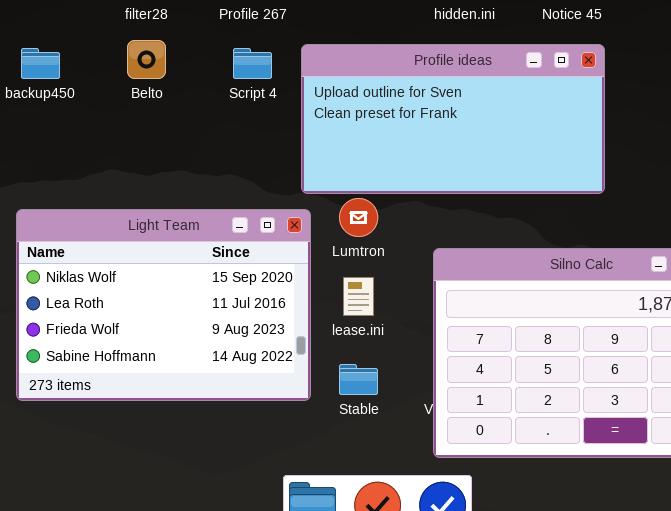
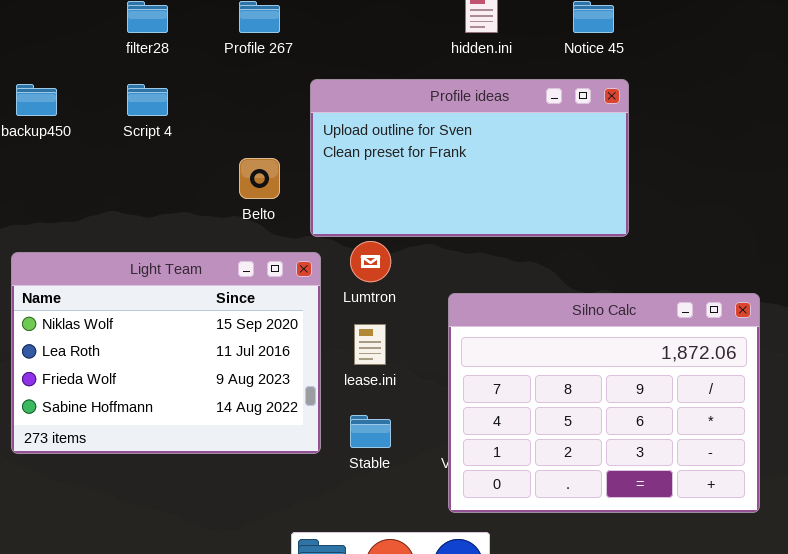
Belto: [127,40,166,79] -> [239,158,280,199], moved
Script 4: [233,48,272,79] -> [127,84,168,116], moved

